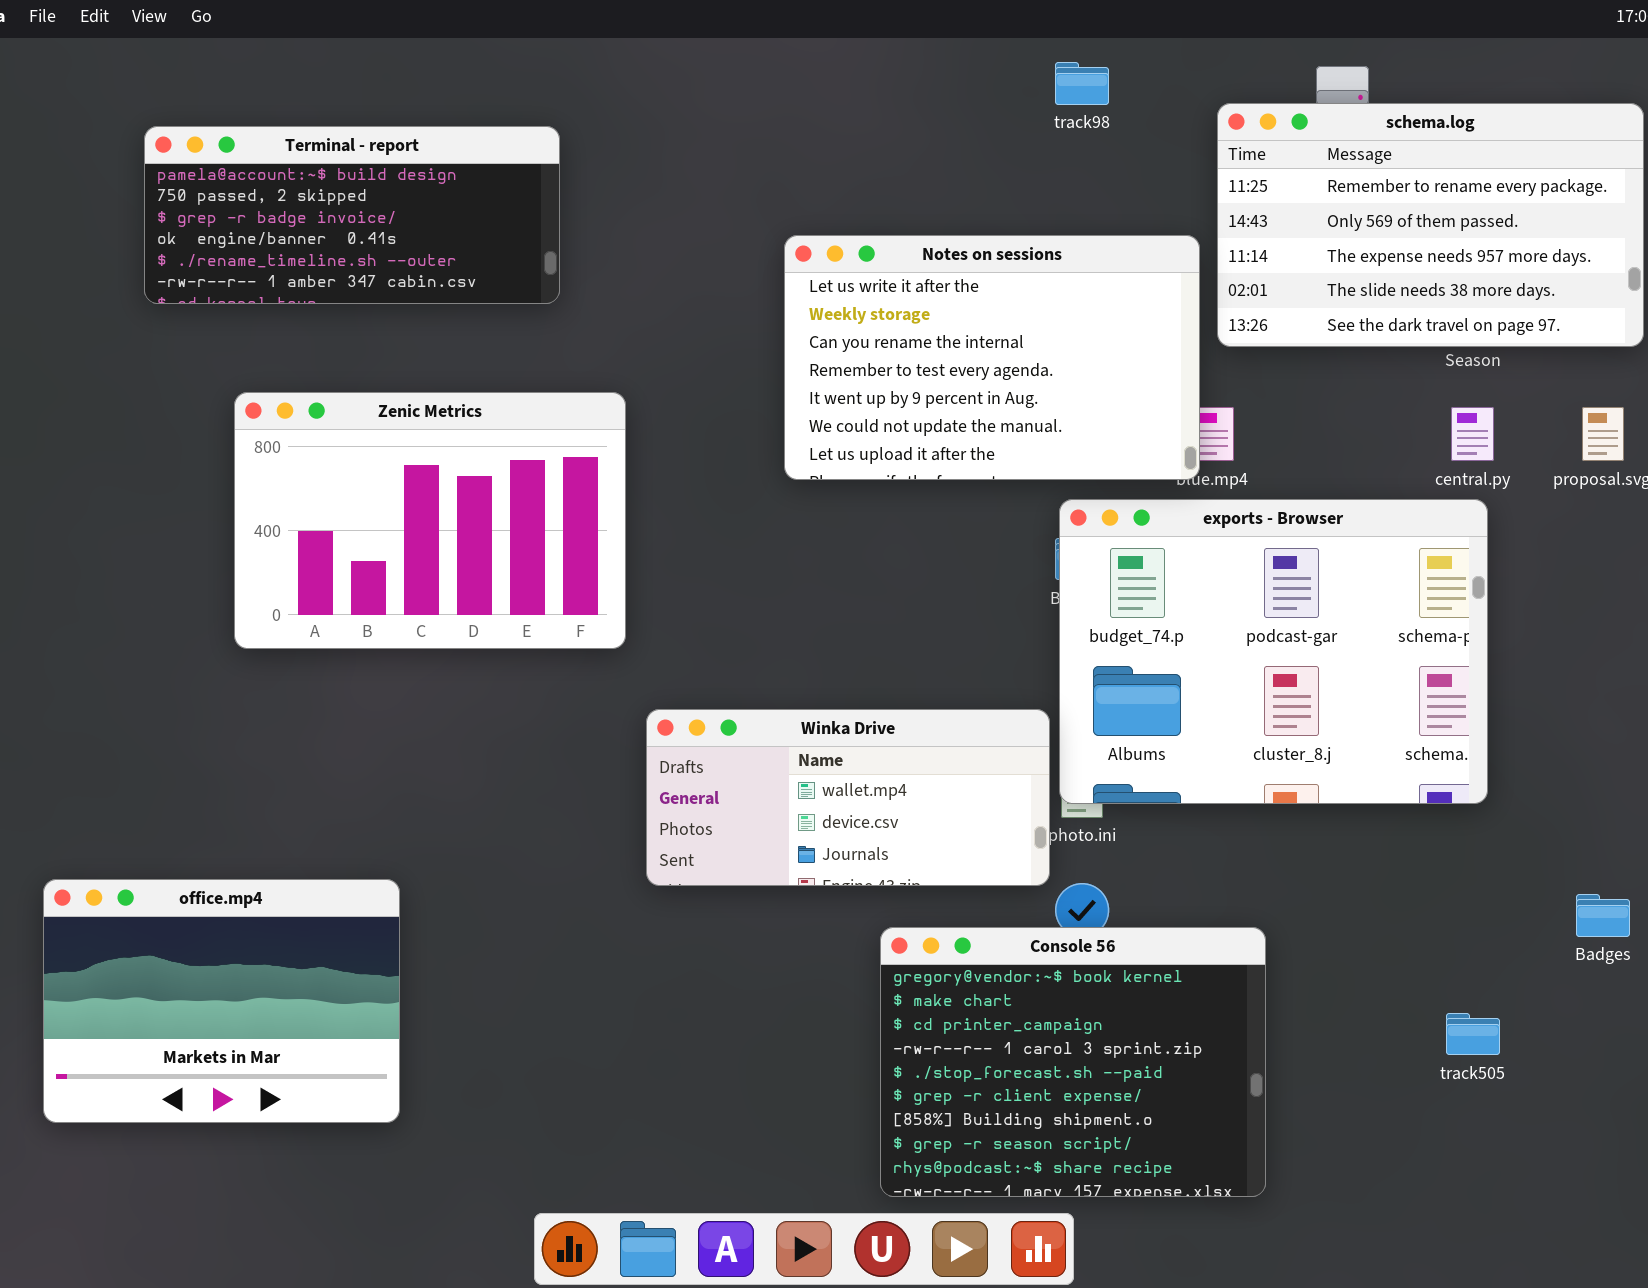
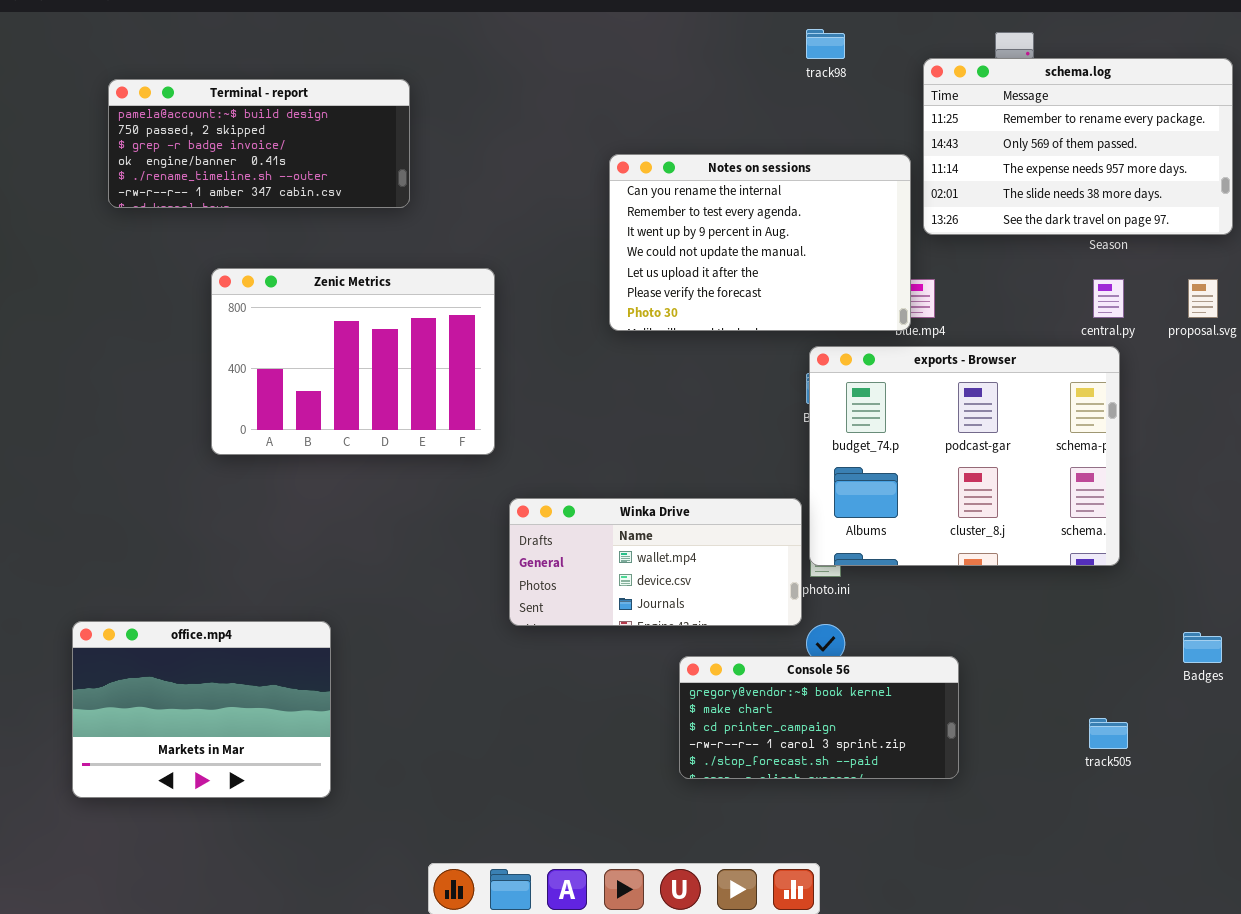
Terminal - report: [144,126,560,304] -> [108,79,410,208], moved
Notes on sessions: [784,235,1200,480] -> [609,154,911,331], scrolled down 2 rows
Console 56: [880,927,1266,1197] -> [679,656,959,779], resized

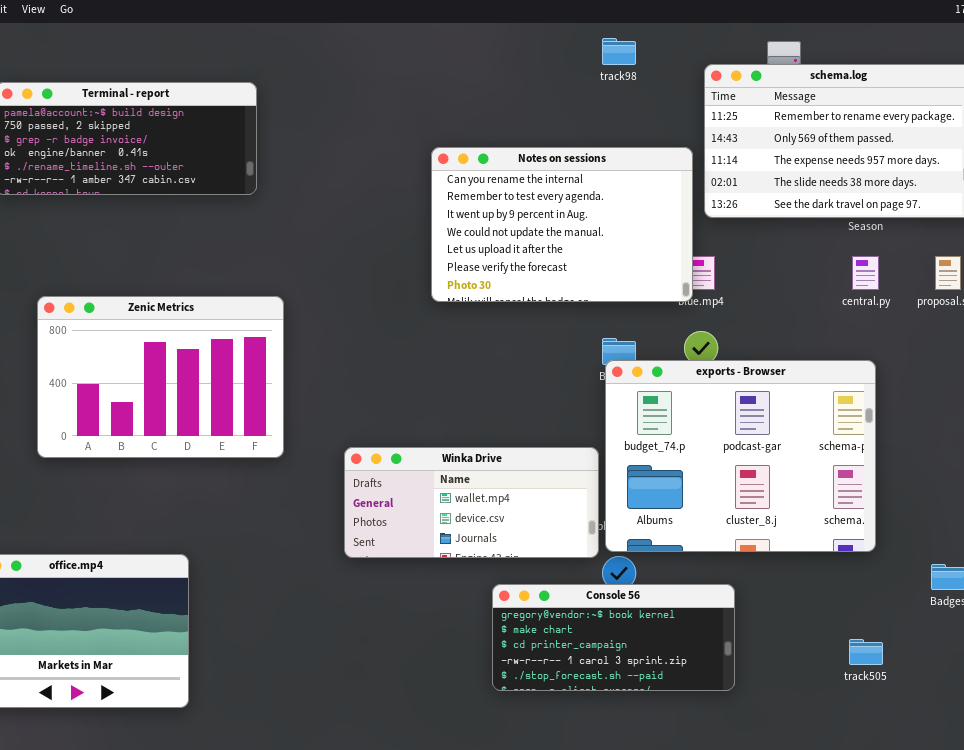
Zenic Metrics: [211,268,495,455] -> [37,296,284,458], moved
exports - Browser: [809,346,1120,566] -> [605,360,876,552], moved

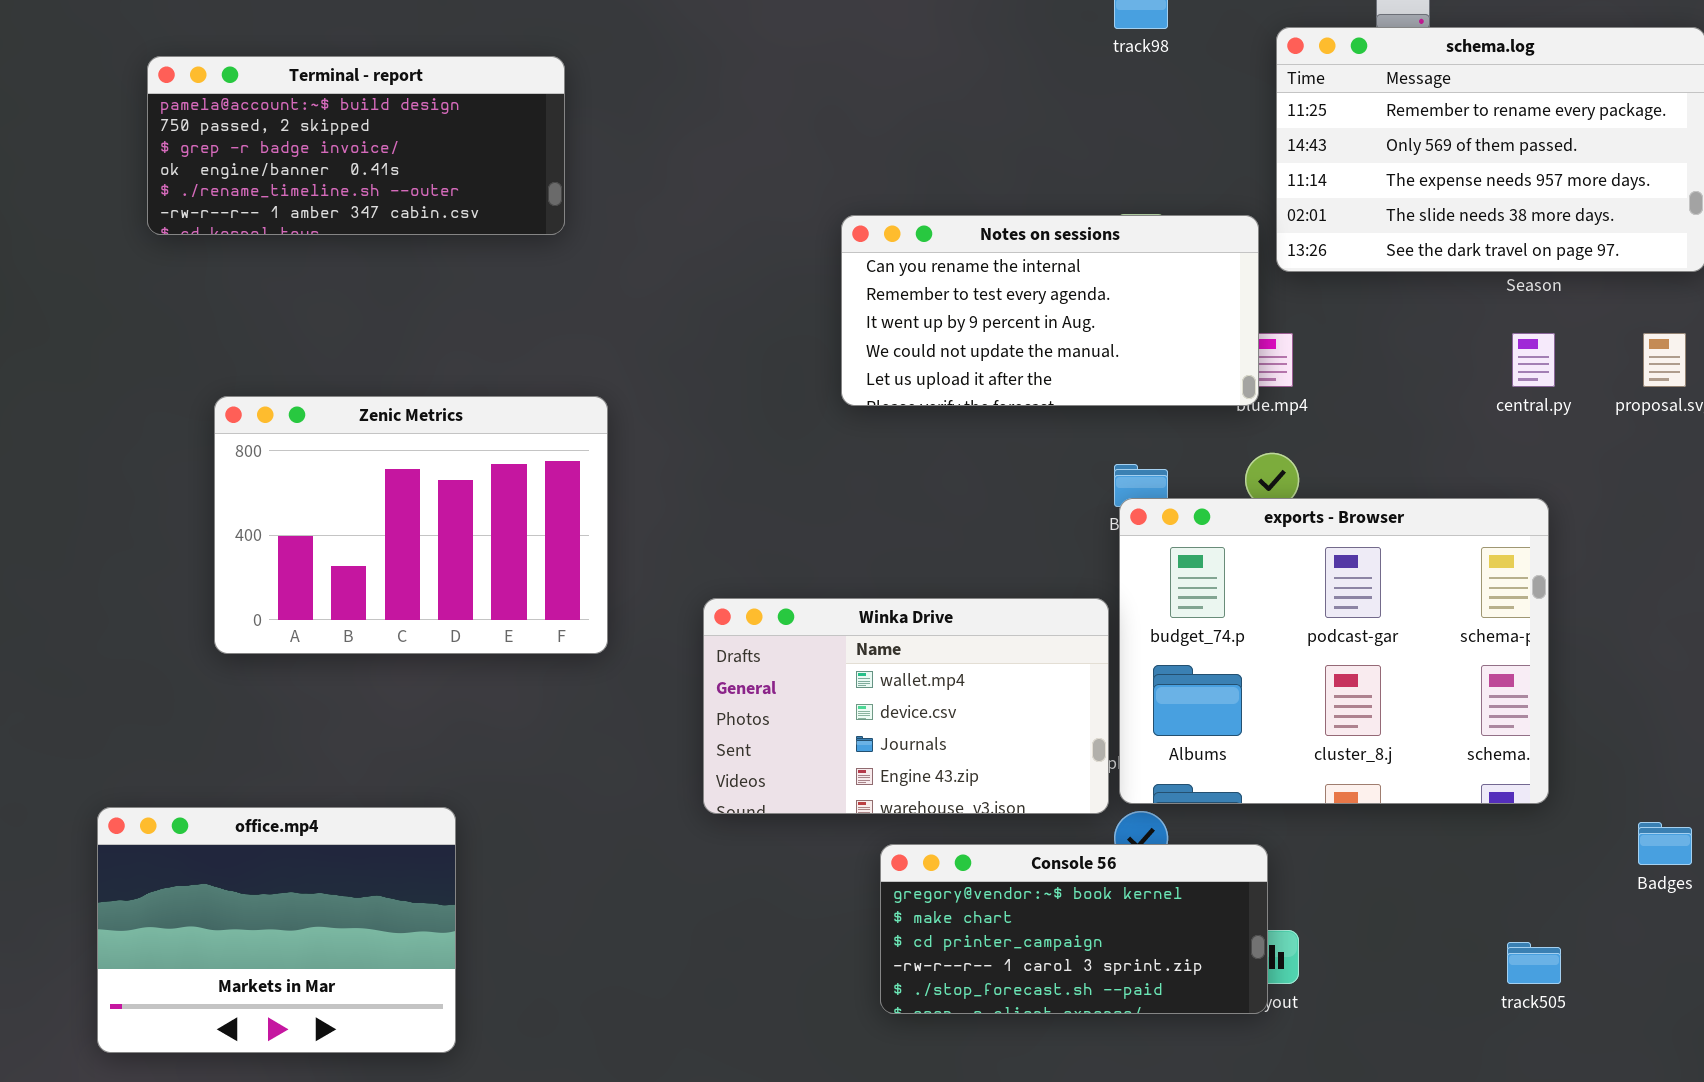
Notes on sessions: [431,147,693,302] -> [841,215,1259,406], resized
Winka Drive: [344,447,599,558] -> [703,598,1109,814], resized
Console 56: [492,584,735,691] -> [880,844,1268,1014], moved

